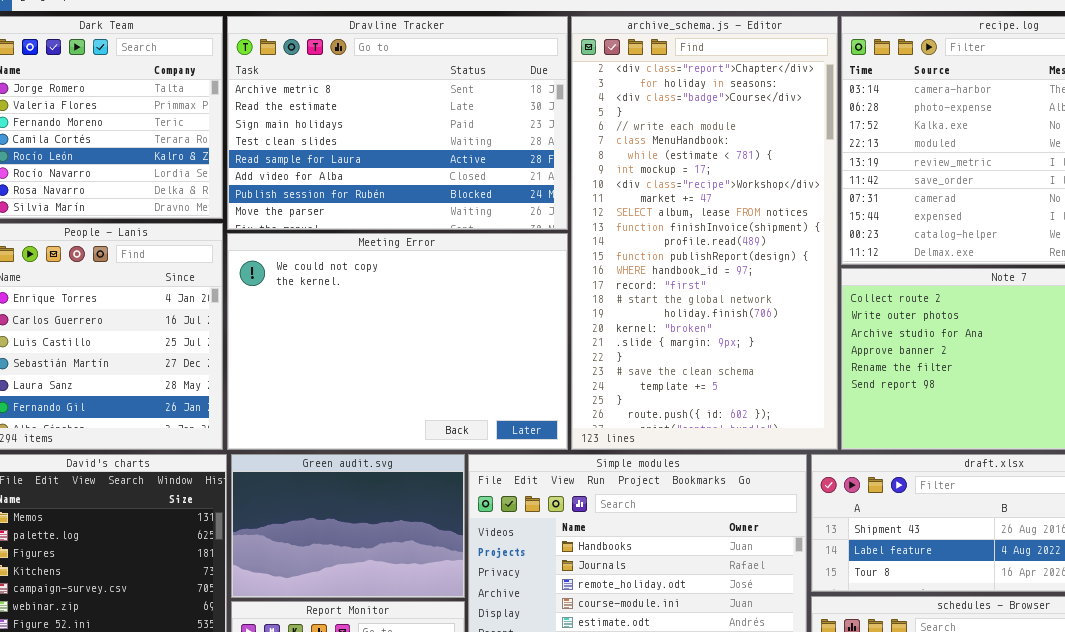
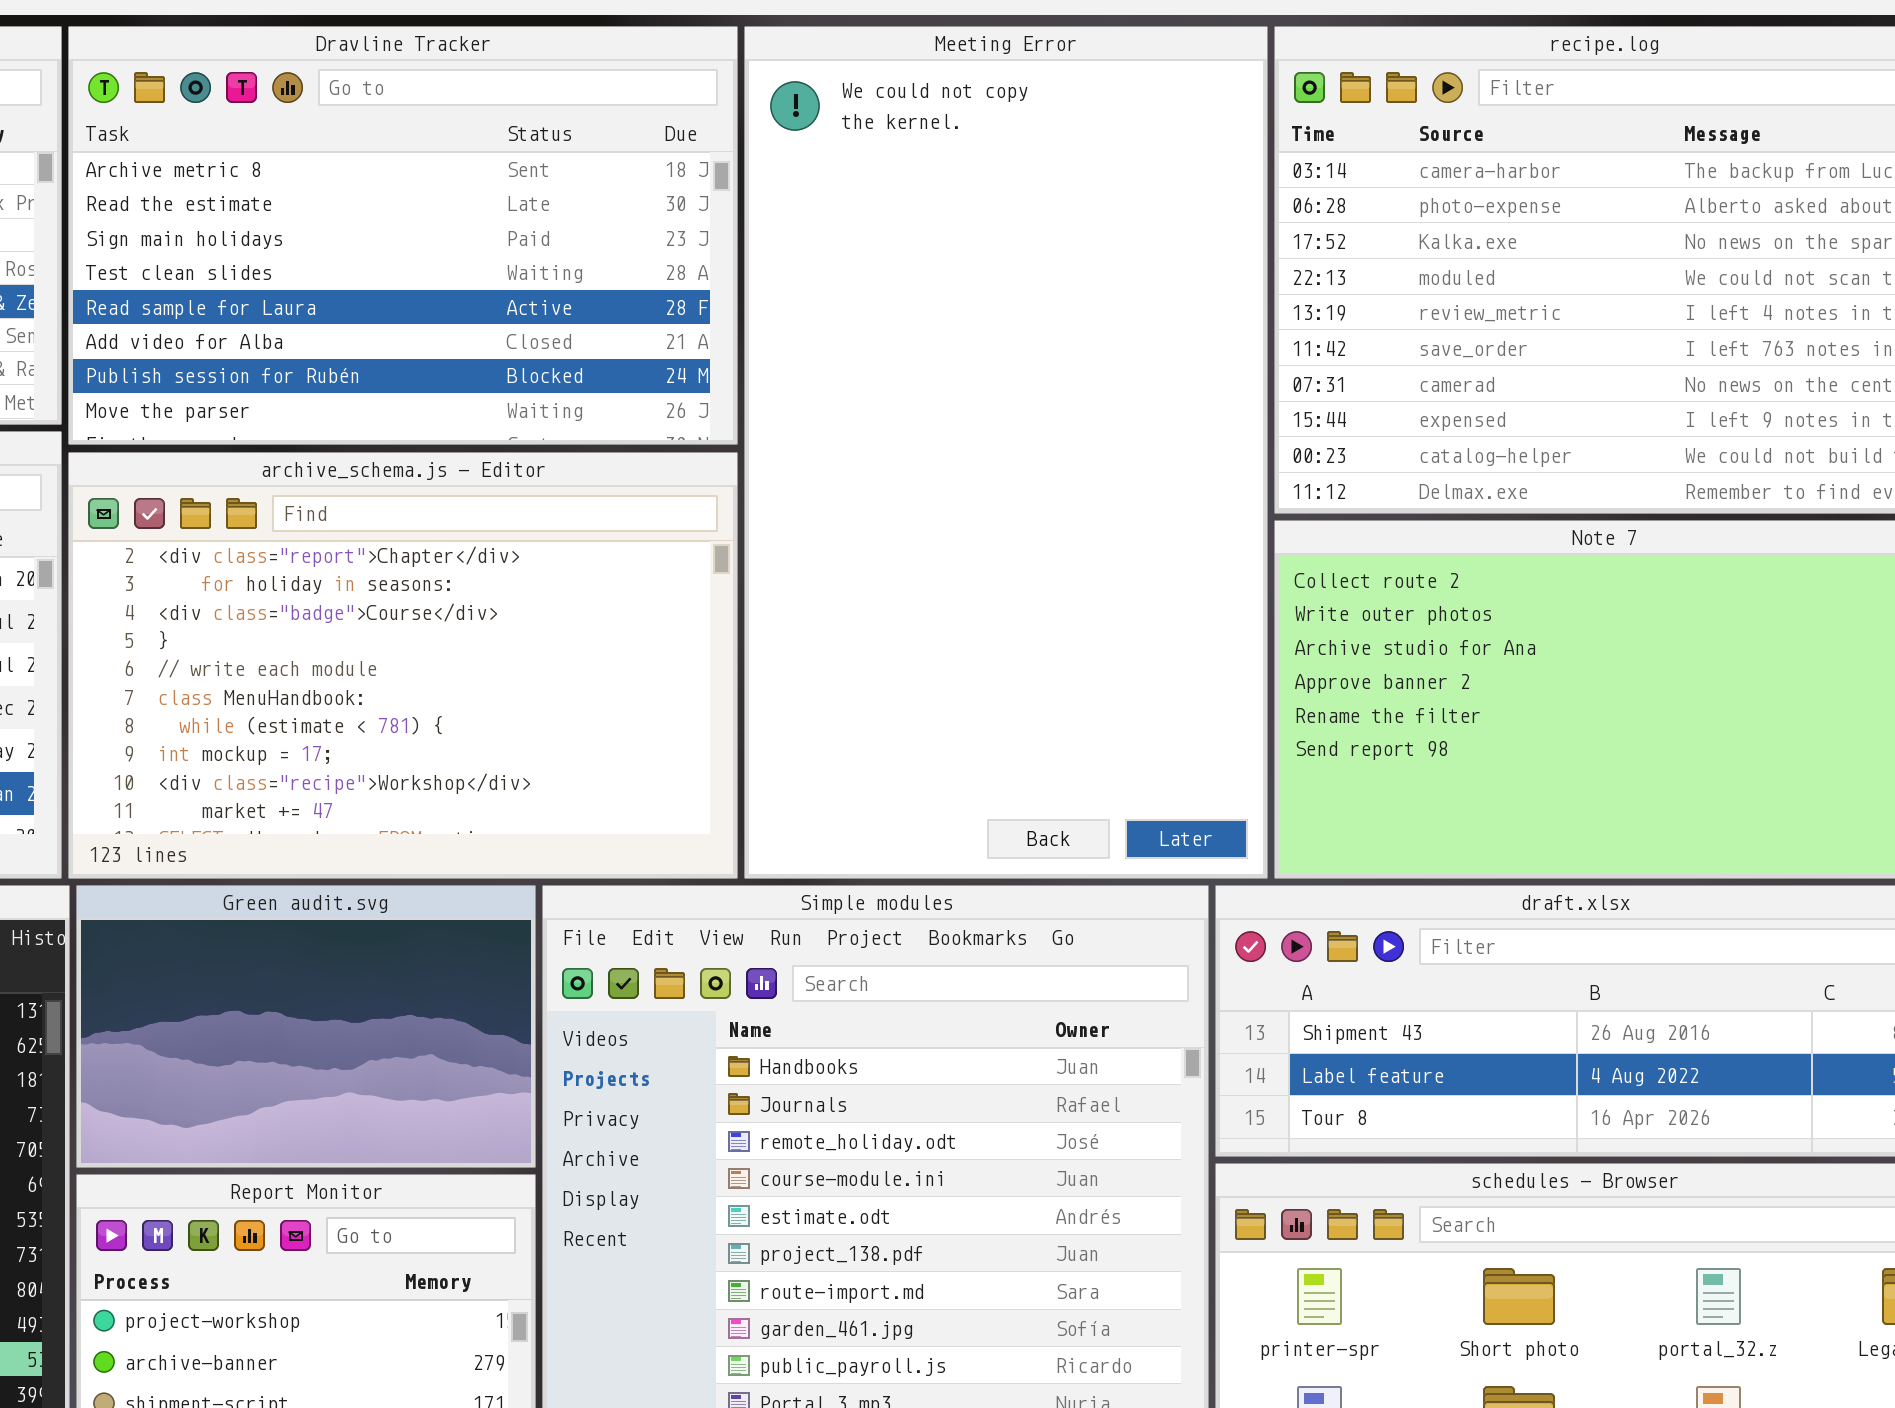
archive_schema.js - Editor: [571,16,838,450] -> [68,452,738,879], moved, resized
Meeting Error: [227,233,568,450] -> [744,26,1268,879], moved, resized

